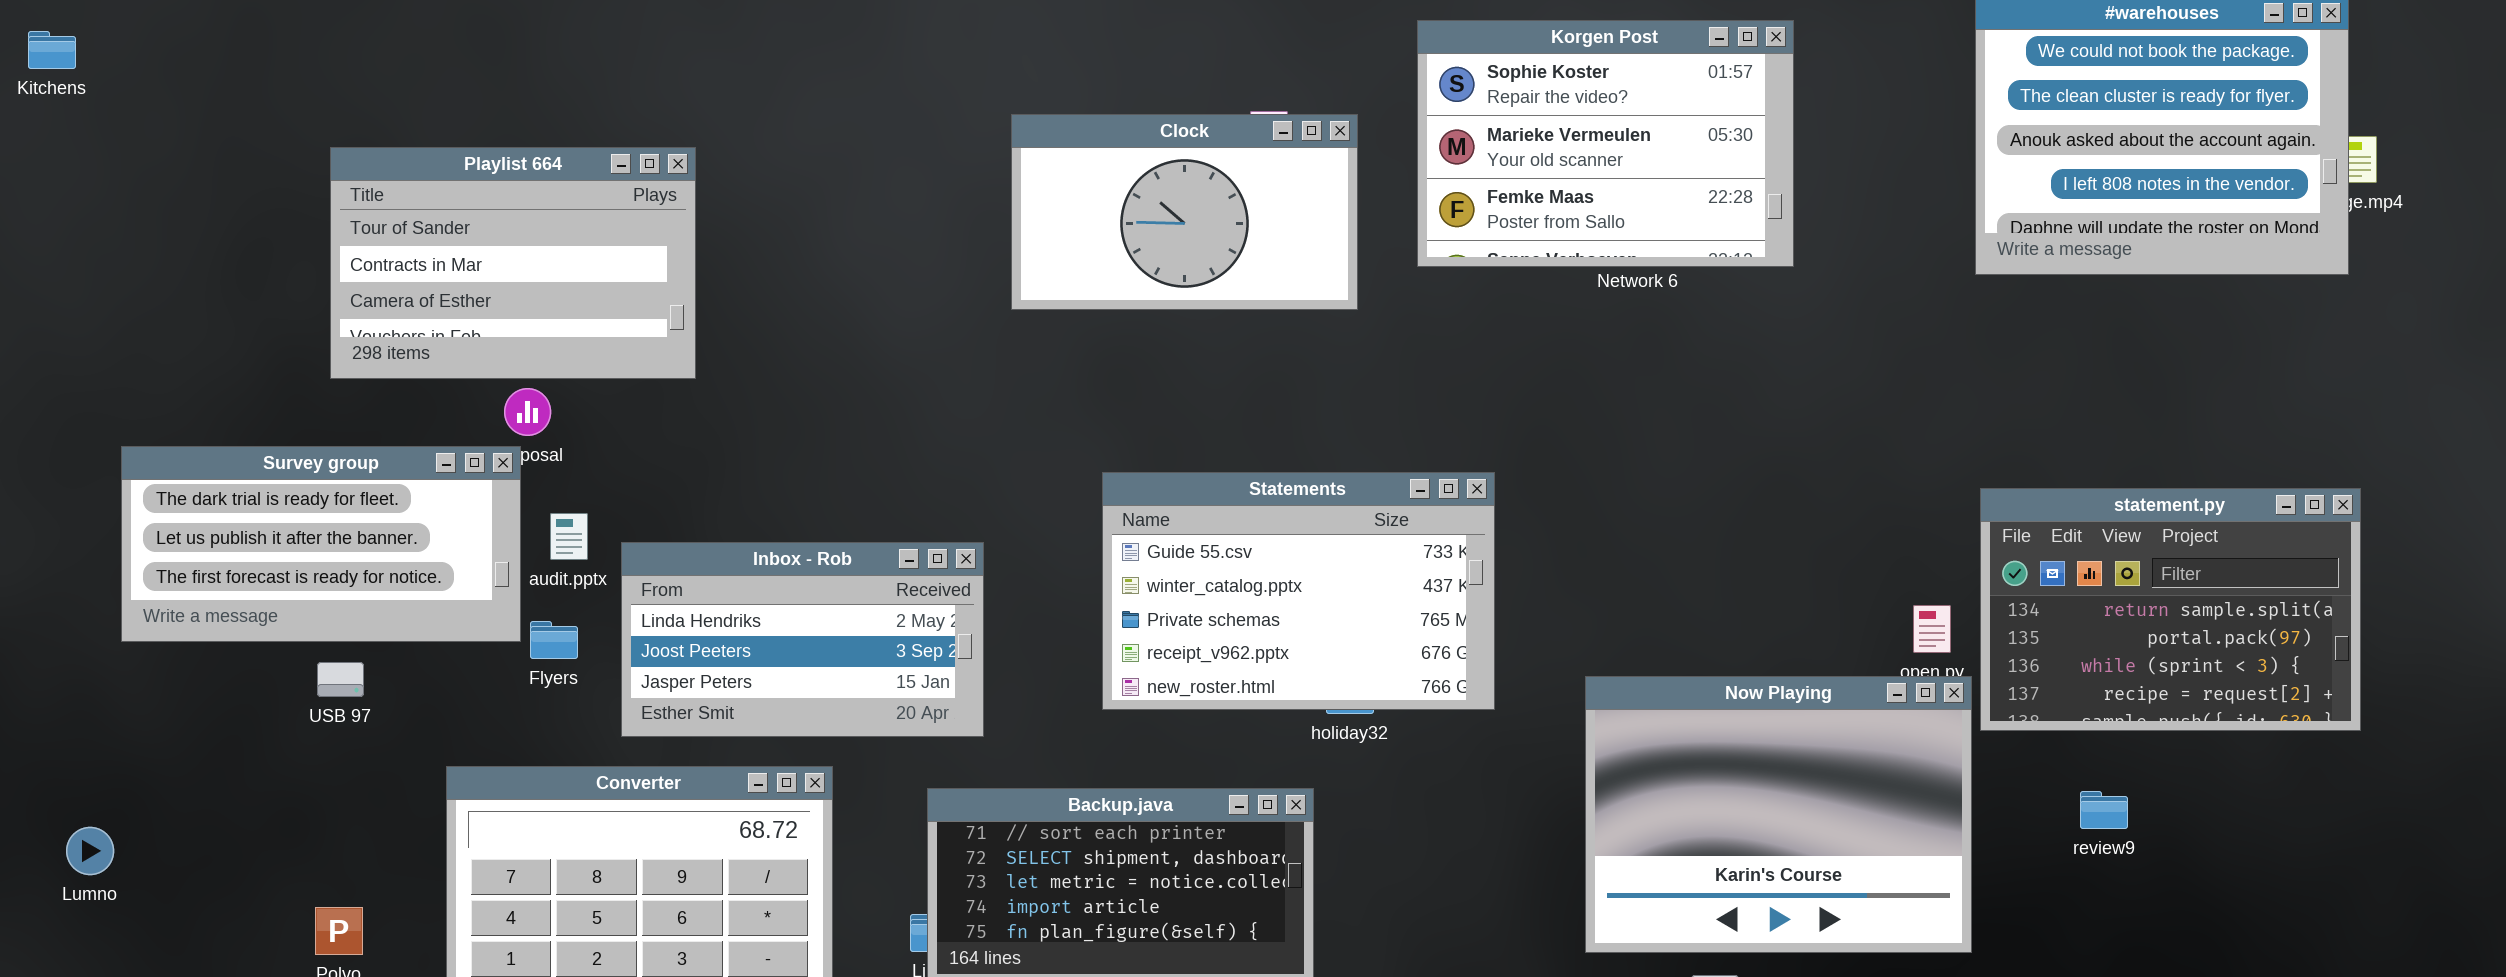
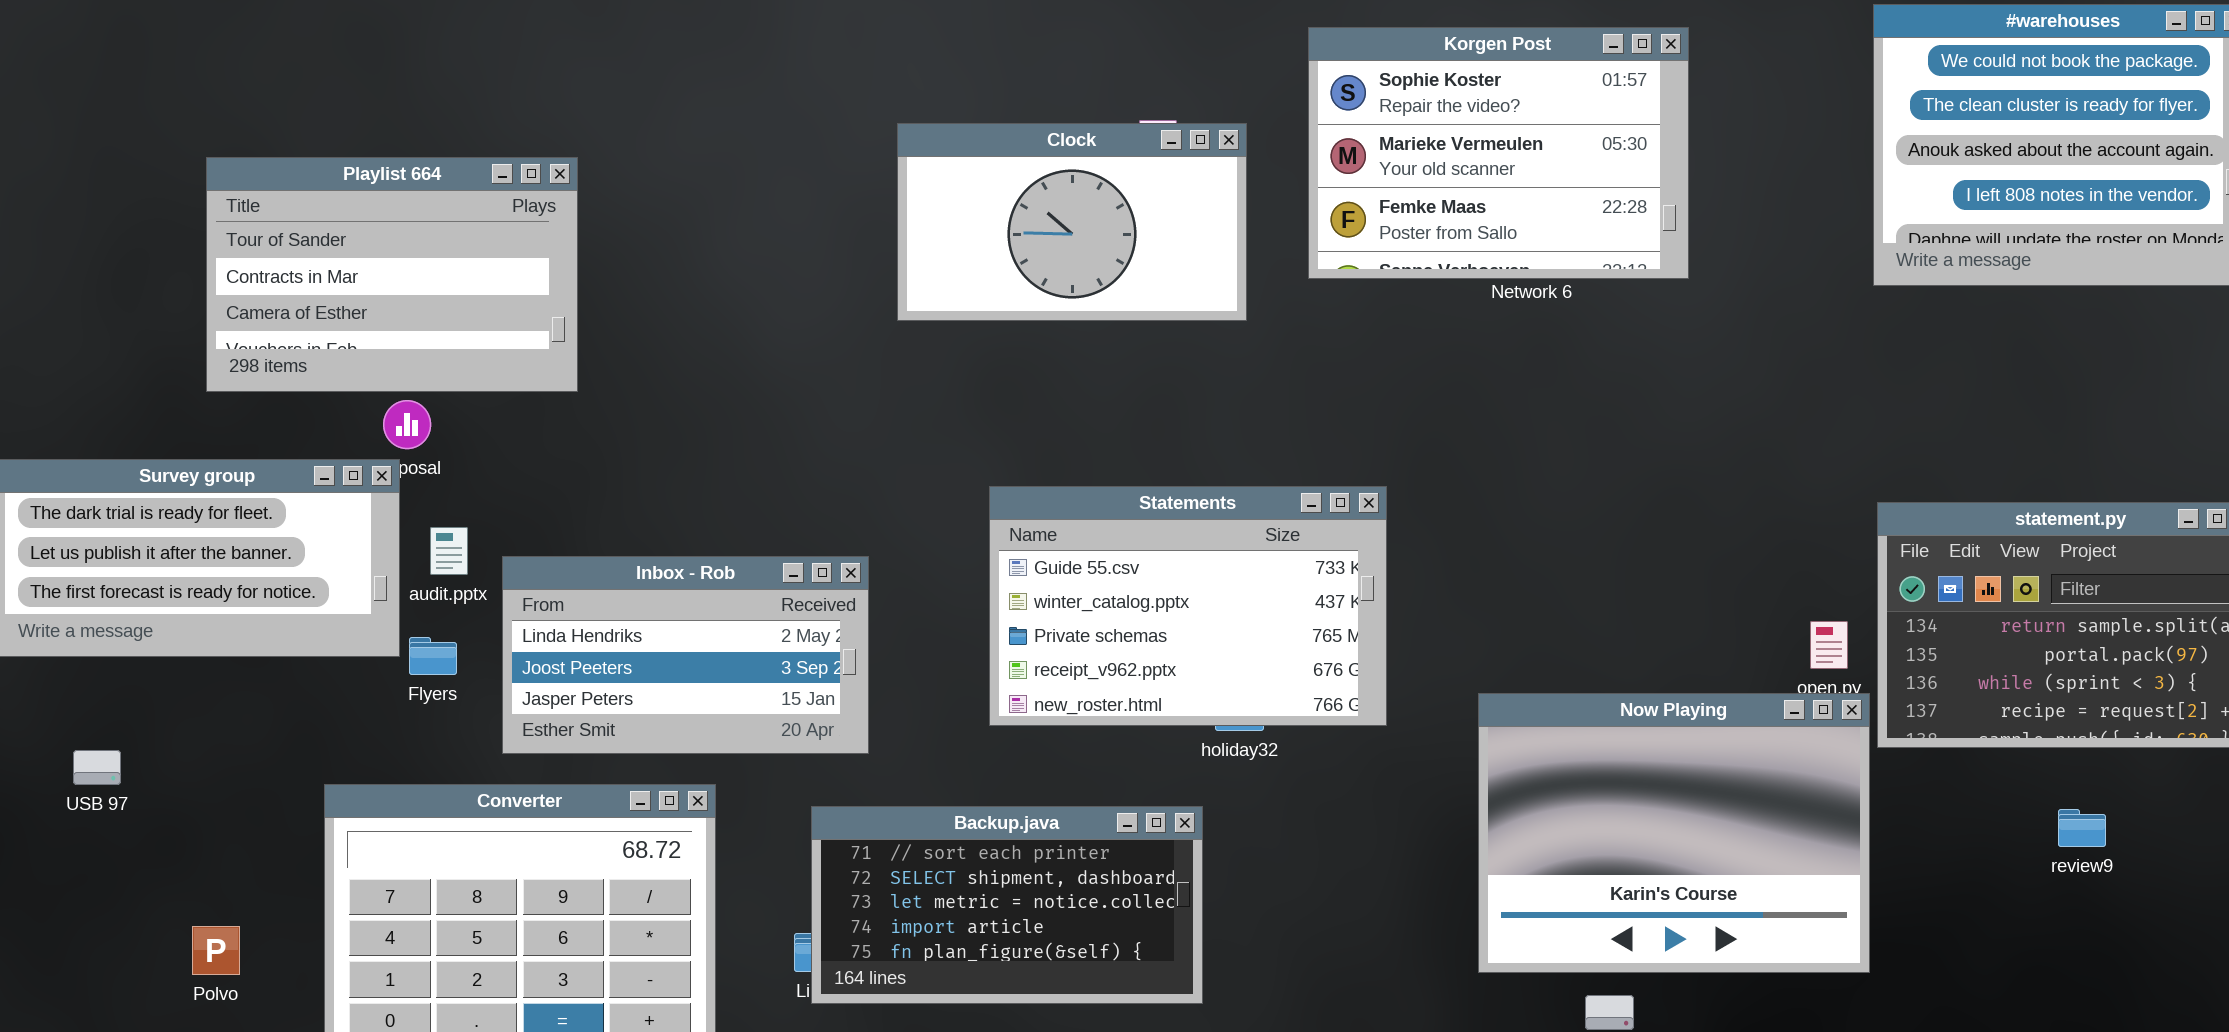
USB 97: [317,662,364,697] -> [73,750,121,785], moved
review9: [2080,791,2128,829] -> [2058,809,2106,847], moved

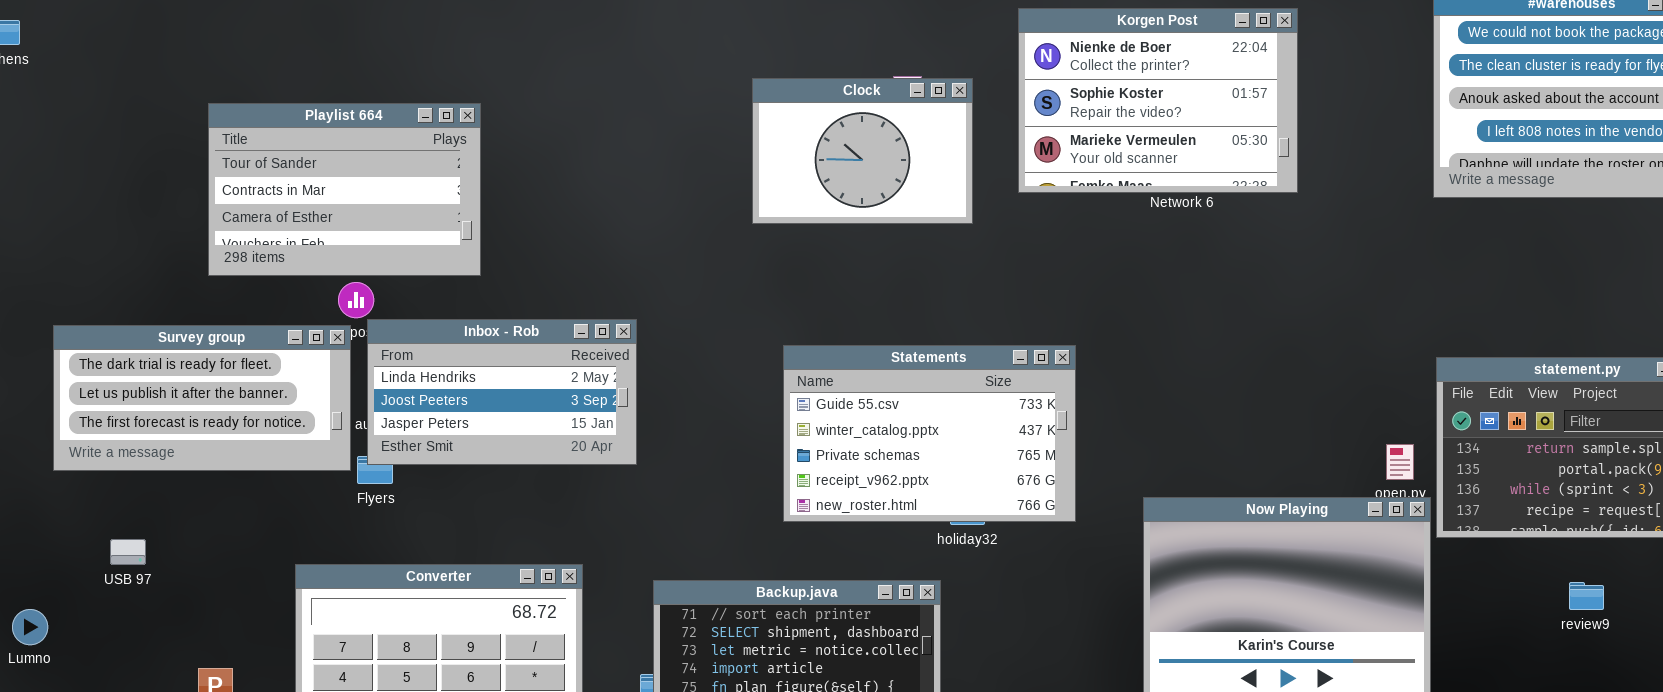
Korgen Post: [1308,27,1689,279] -> [1018,8,1298,193], scrolled up 1 row
Clock: [897,123,1247,321] -> [752,78,973,224], resized
Inbox - Rob: [502,556,869,754] -> [367,319,637,465], moved

